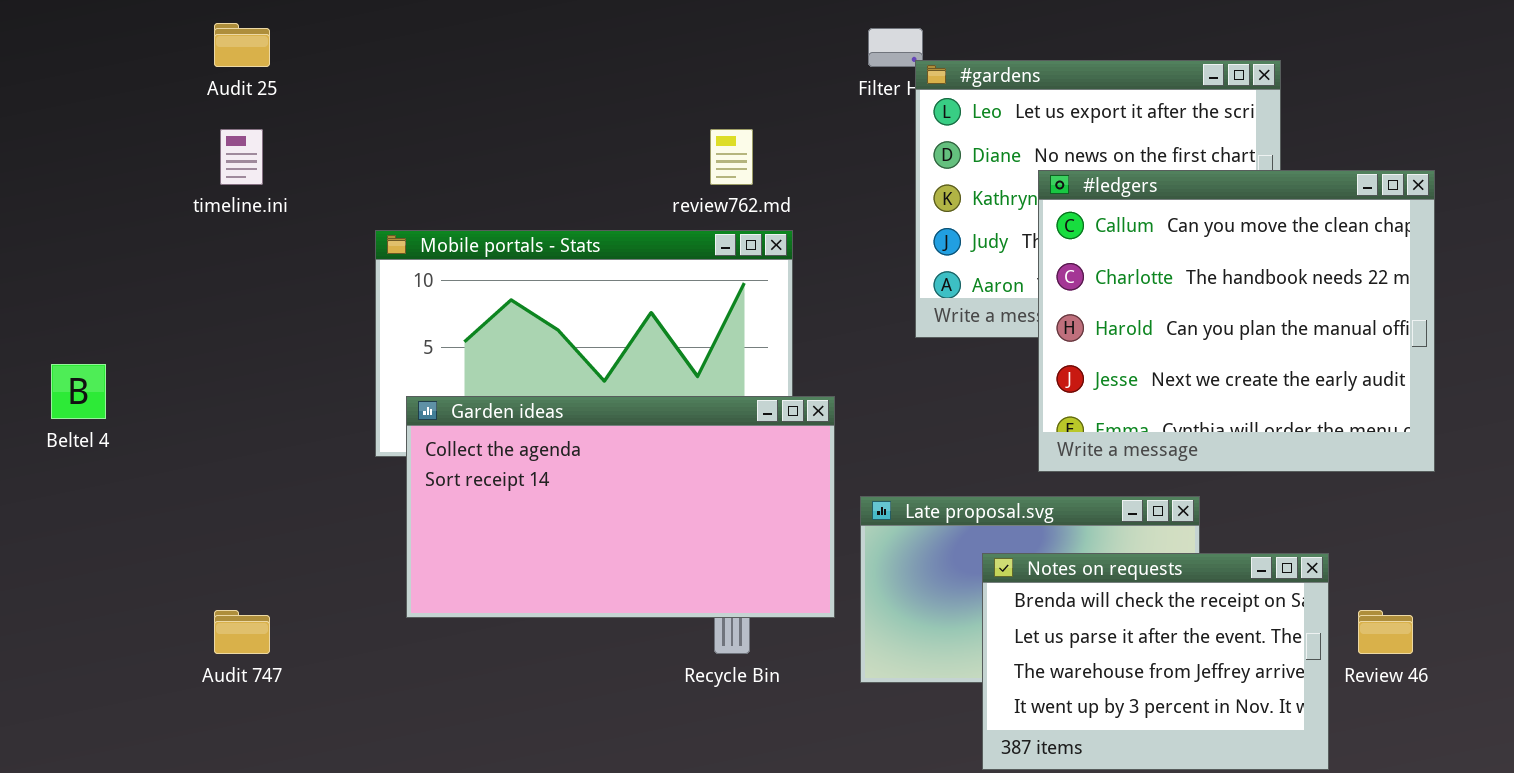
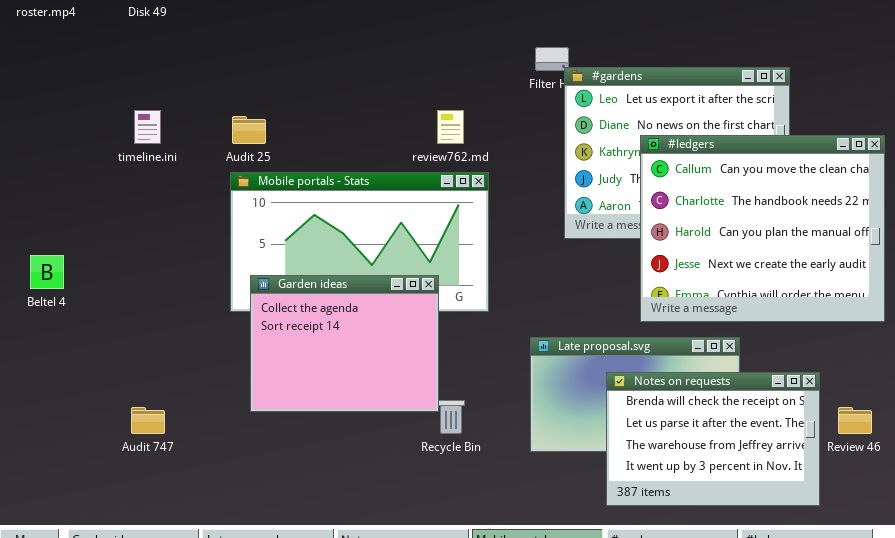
Audit 25: [214,23,270,67] -> [232,116,266,144], moved
Garden ideas: [406,396,835,618] -> [250,275,439,412], resized

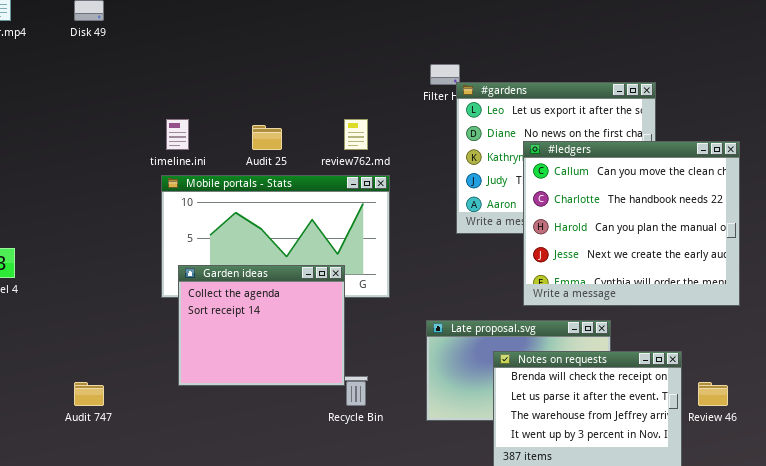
timeline.ini: [134,110,161,144] -> [166,119,189,150], moved
Audit 25: [232,116,266,144] -> [252,125,282,150], moved

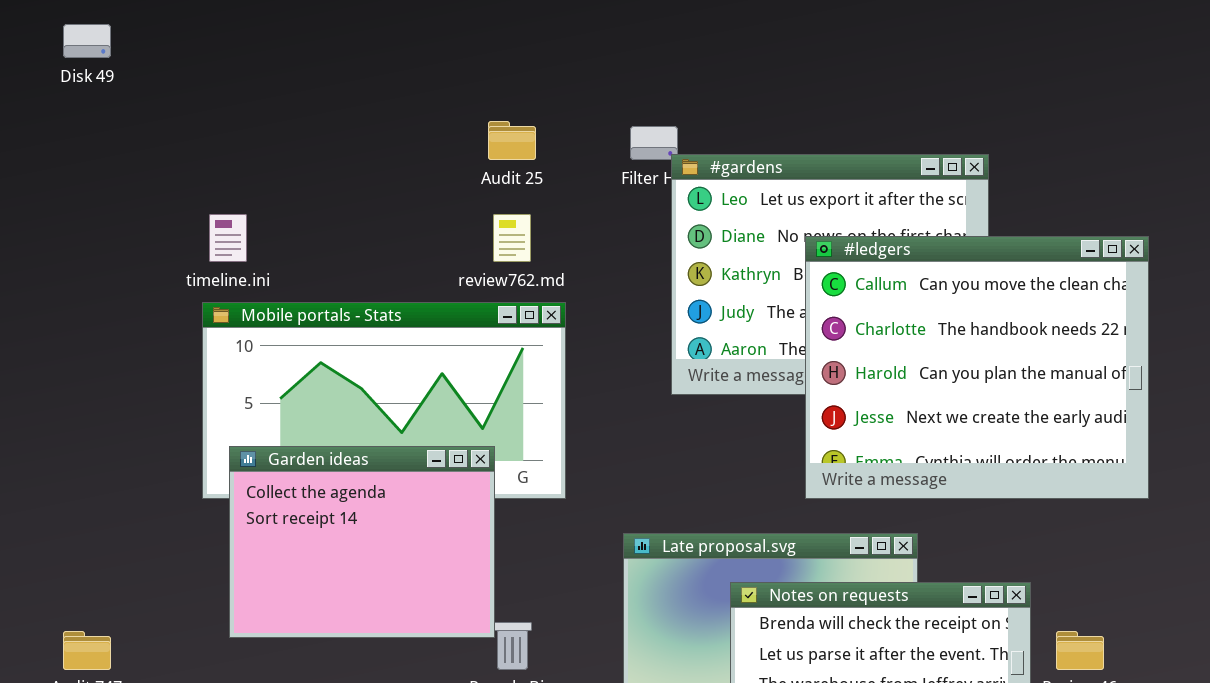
Audit 25: [252,125,282,150] -> [488,121,536,160], moved
#ledgers: [523,141,740,306] -> [805,236,1149,499], moved

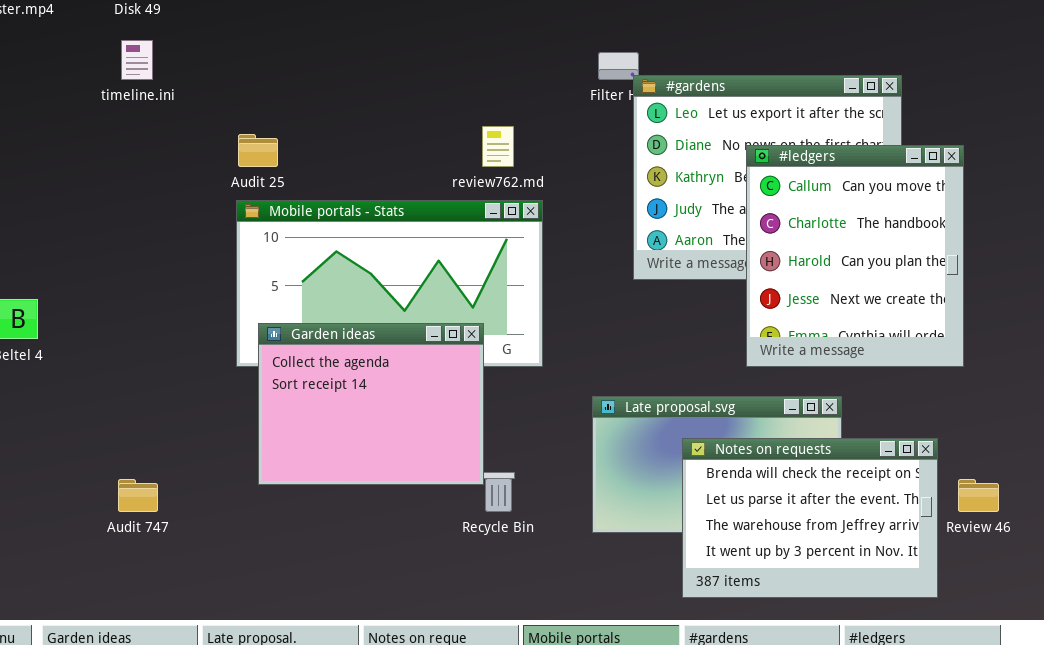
Audit 25: [488,121,536,160] -> [238,134,278,167], moved
timeline.ini: [209,214,247,262] -> [121,40,153,80], moved
#ledgers: [805,236,1149,499] -> [746,145,964,367], resized

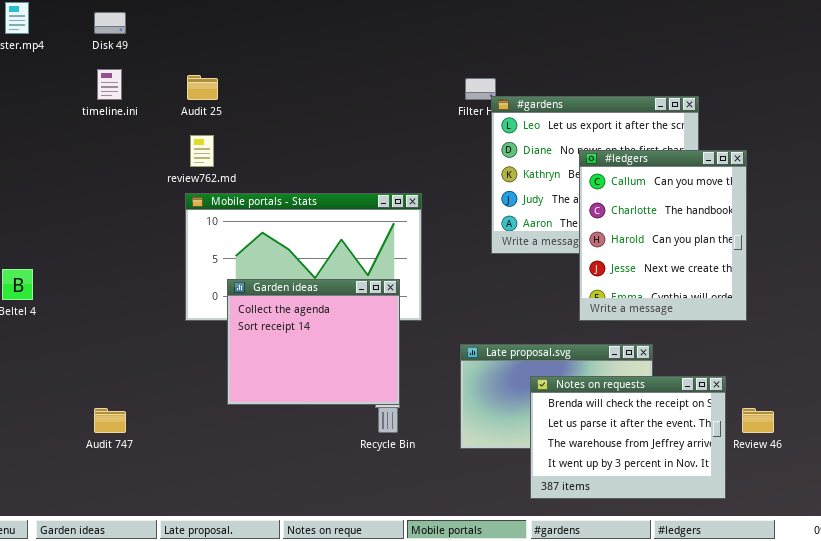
review762.md: [482,126,514,167] -> [190,135,214,167], moved
Audit 25: [238,134,278,167] -> [187,75,218,100], moved
Garden ideas: [258,323,484,485] -> [227,279,400,405], moved

